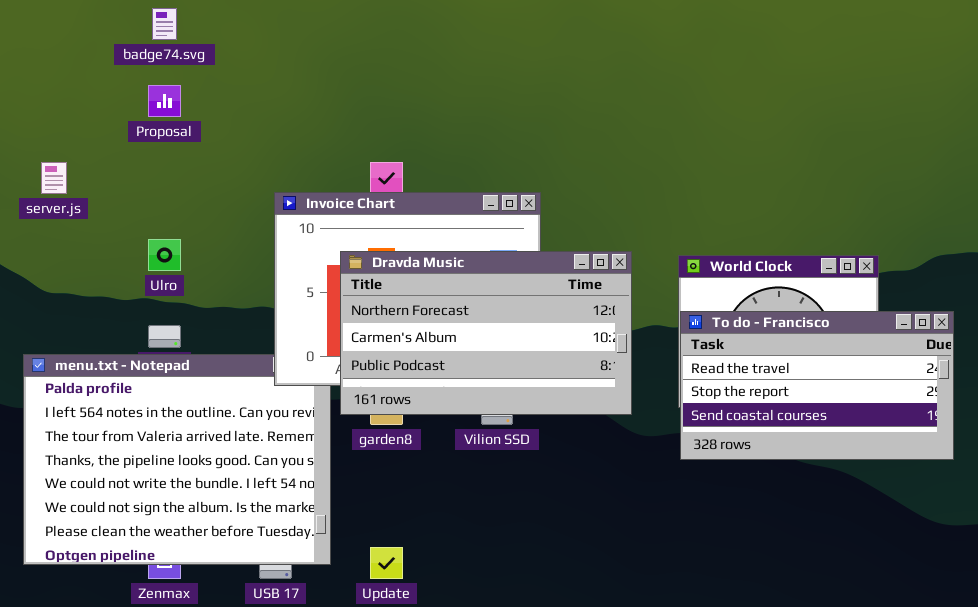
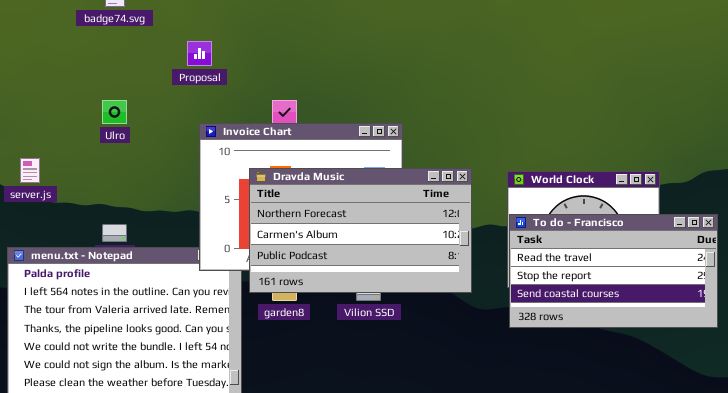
Proposal: [148,85,181,117] -> [187,41,212,66], moved
server.js: [41,162,67,194] -> [20,158,40,183], moved
Ulro: [148,239,181,271] -> [102,100,127,124], moved

